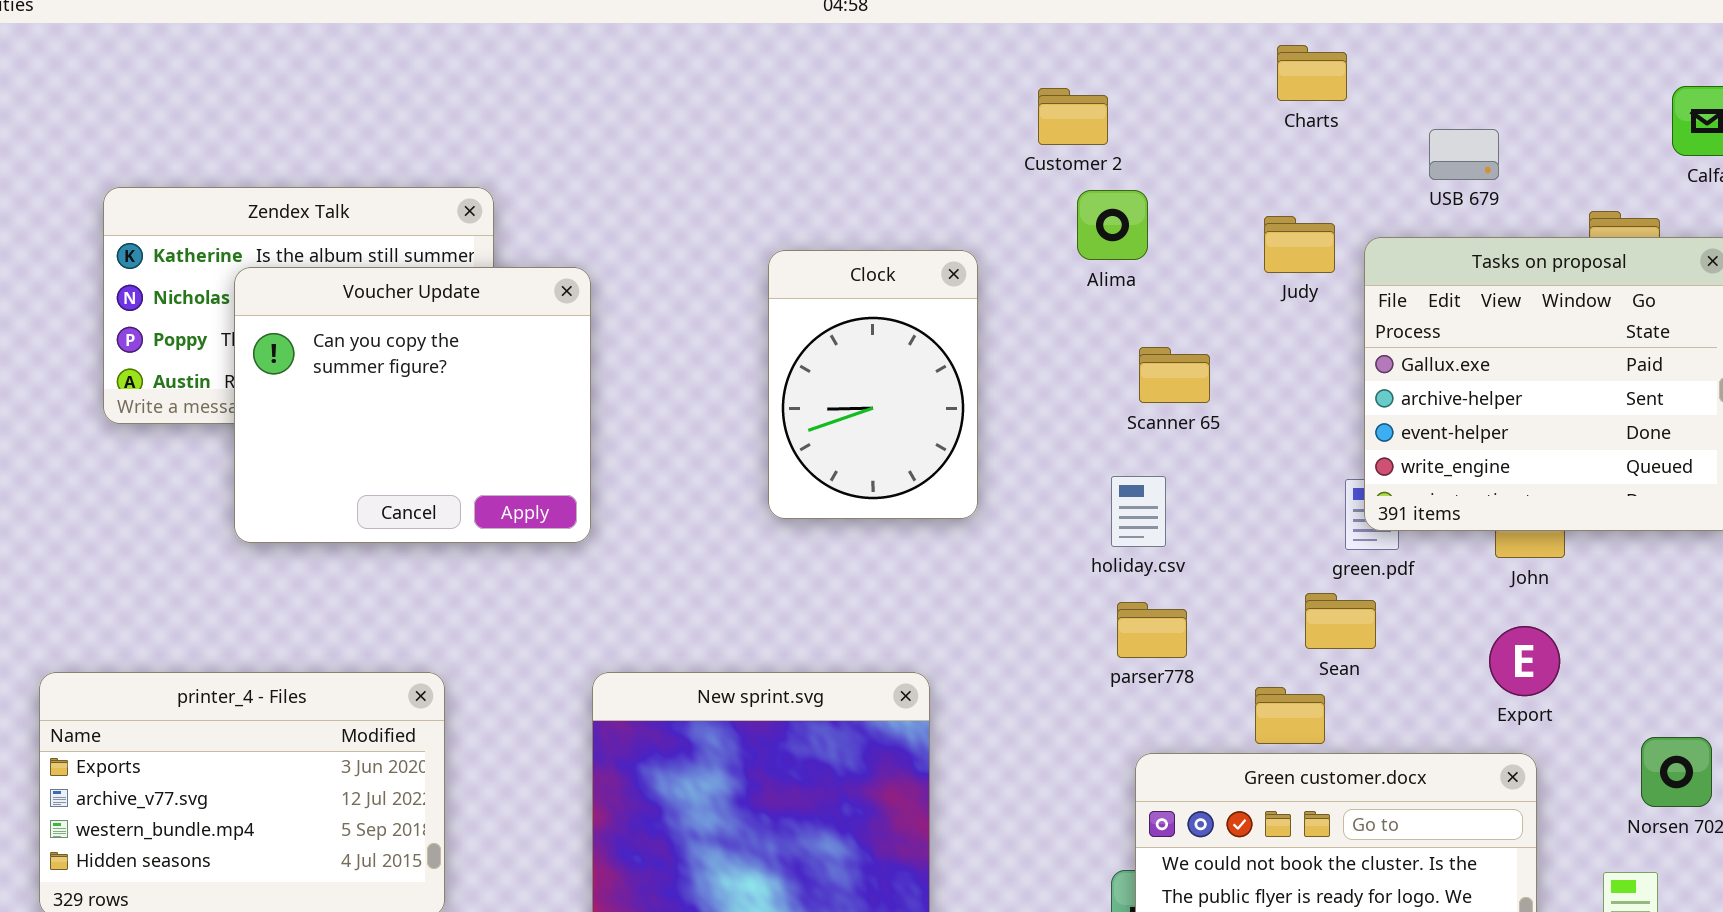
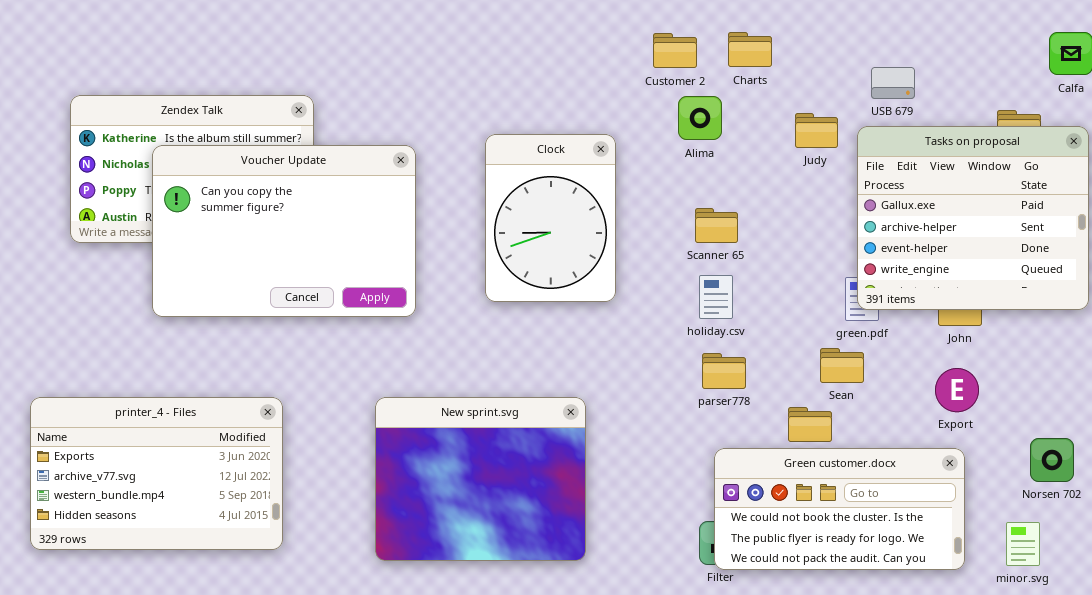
Charts: [1277,45,1347,101] -> [728,32,772,67], moved
USB 679: [1429,129,1499,180] -> [871,67,915,99], moved
Voucher Update: [234,267,591,543] -> [152,145,416,317], resized
Scanner 65: [1139,347,1210,403] -> [695,208,738,243], moved

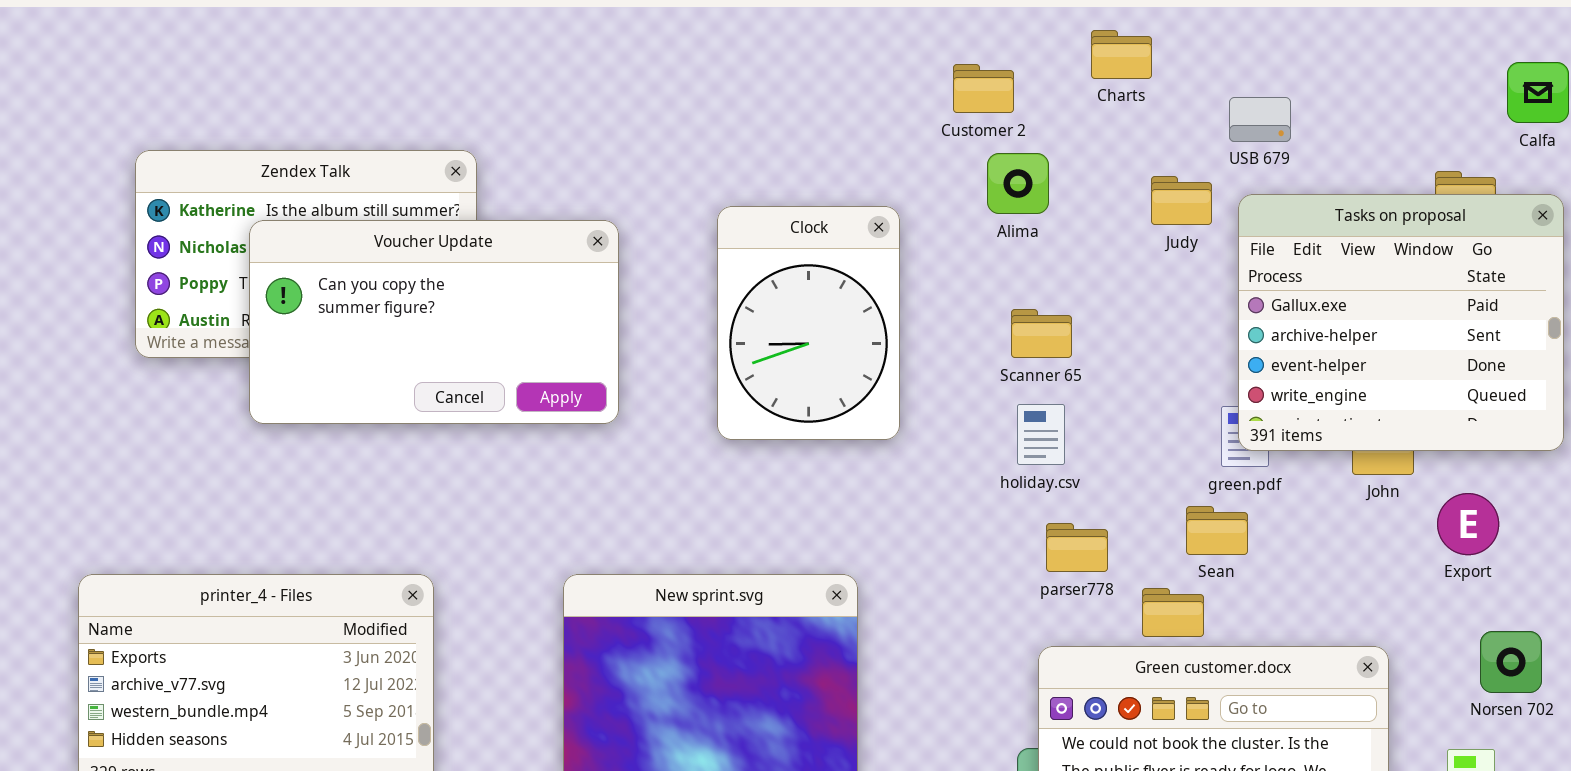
Charts: [728,32,772,67] -> [1091,30,1152,79], moved
USB 679: [871,67,915,99] -> [1229,97,1291,142], moved
Voucher Update: [152,145,416,317] -> [249,220,619,424], resized
parser778: [702,353,746,389] -> [1046,523,1108,572], moved
Export: [935,368,979,412] -> [1437,493,1499,555], moved

